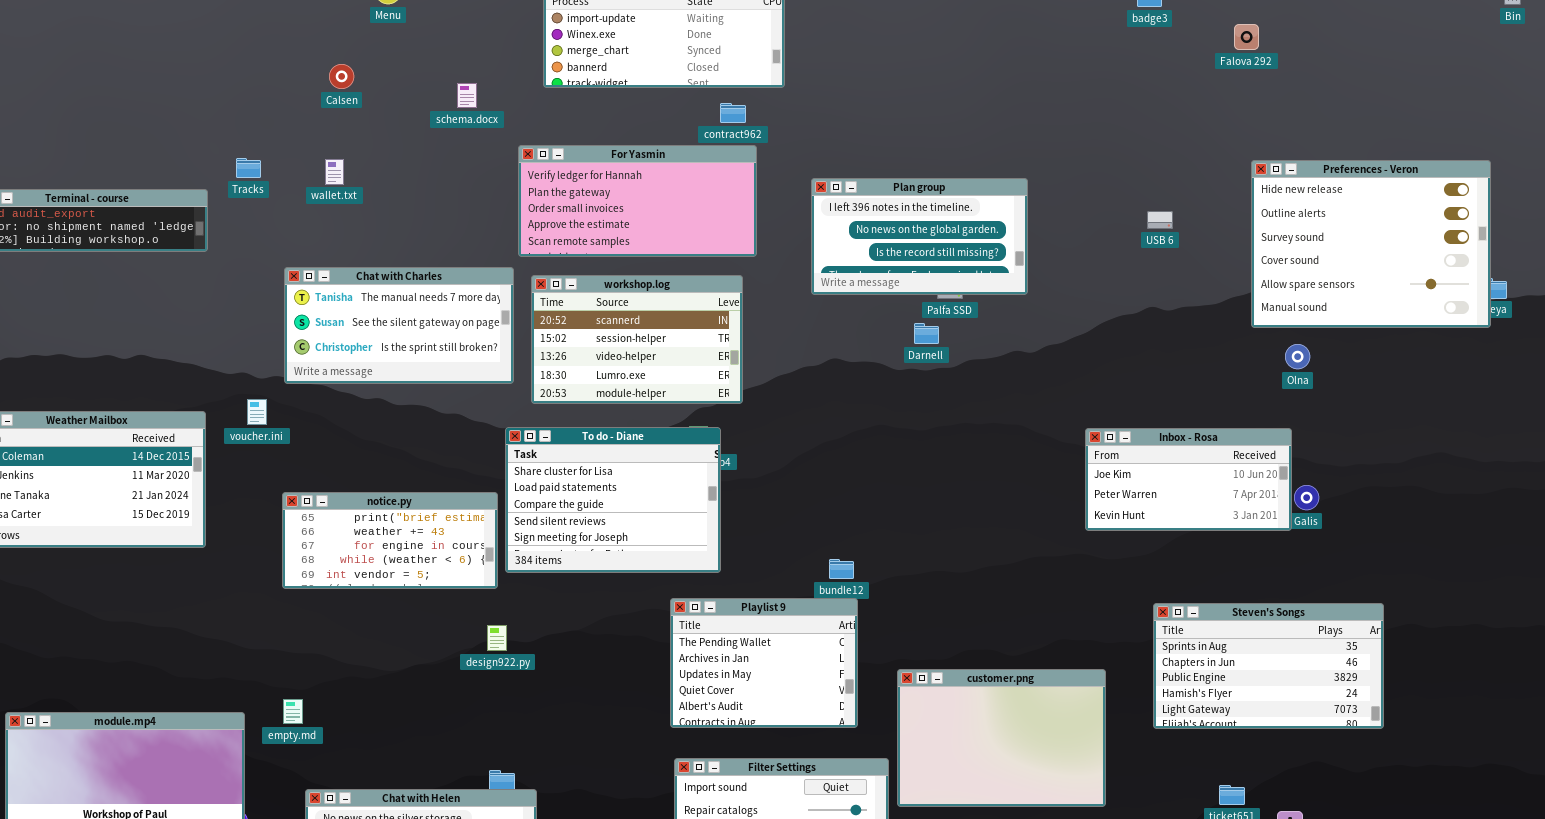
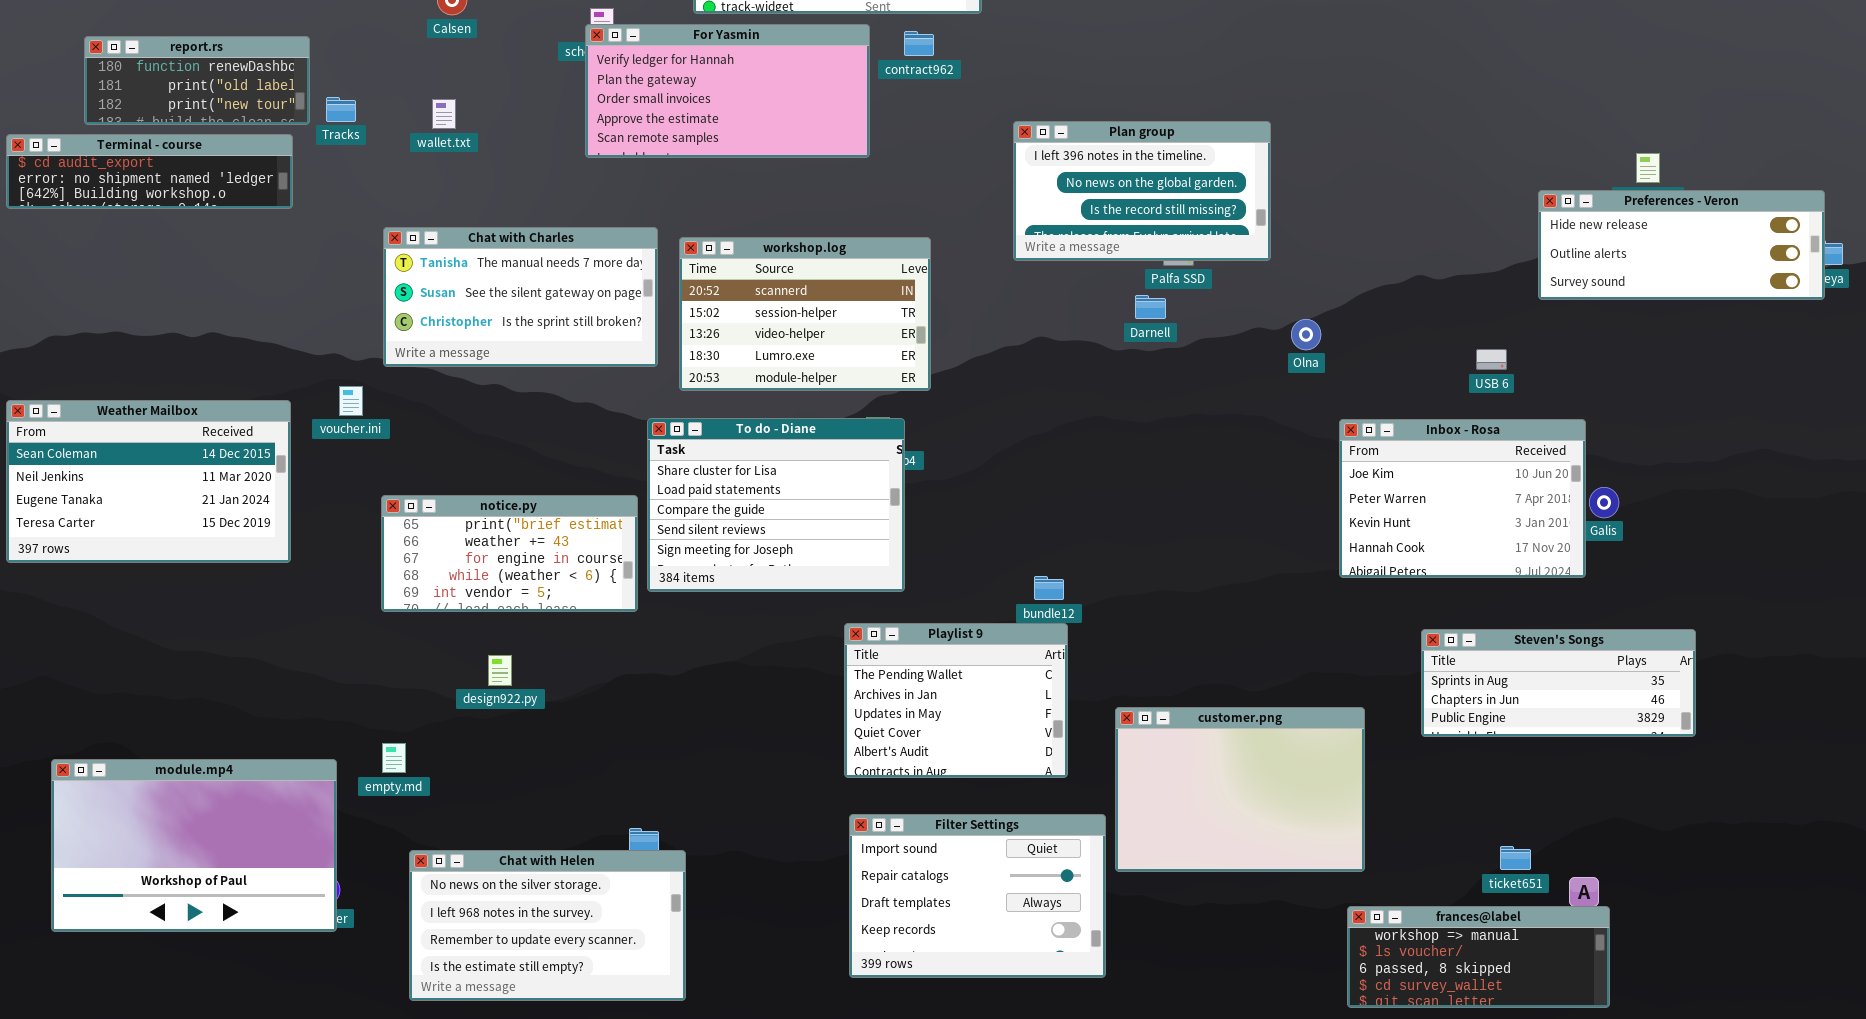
report.rs: none -> [84,36,310,125], opened
For Yasmin: [518,145,757,257] -> [585,24,870,158], moved
Preferences - Veron: [1251,160,1491,328] -> [1538,190,1825,300], resized
USB 6: [1147,211,1173,229] -> [1476,349,1507,370], moved
Olna: [1285,344,1310,369] -> [1291,319,1321,350], moved
Inbox - Rosa: [1085,428,1292,531] -> [1339,419,1586,578], resized
Steven's Songs: [1153,603,1384,729] -> [1421,629,1696,737], resized
design922.py: [487,625,507,651] -> [488,655,512,686], moved

